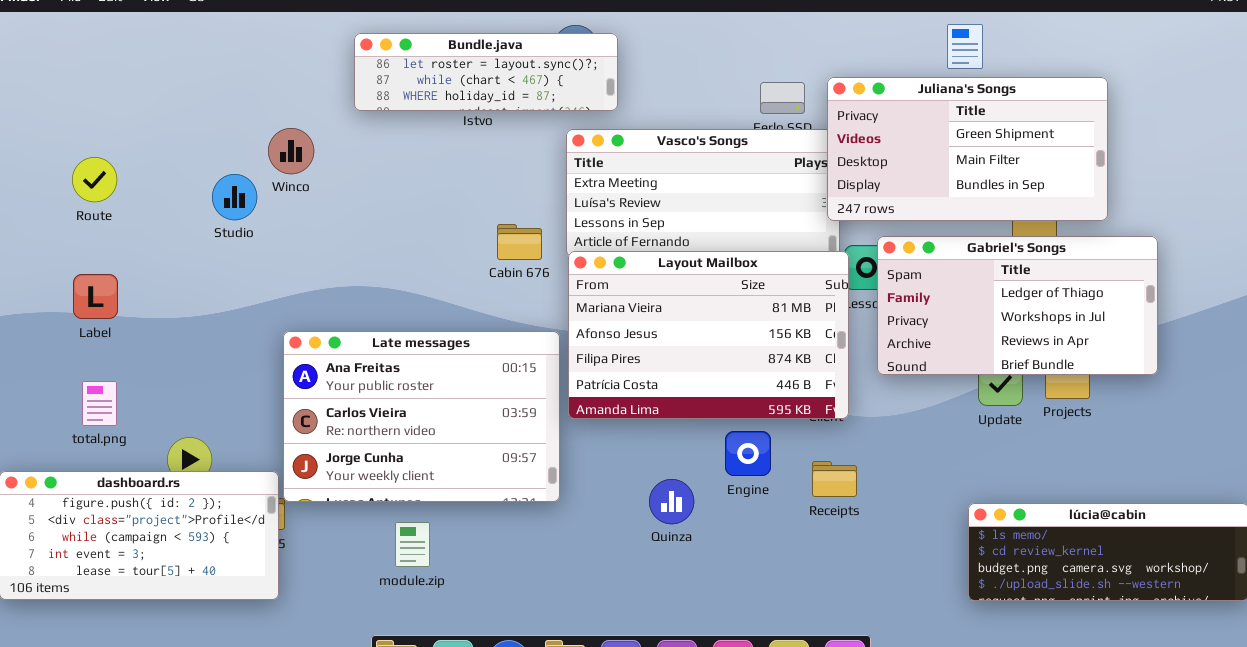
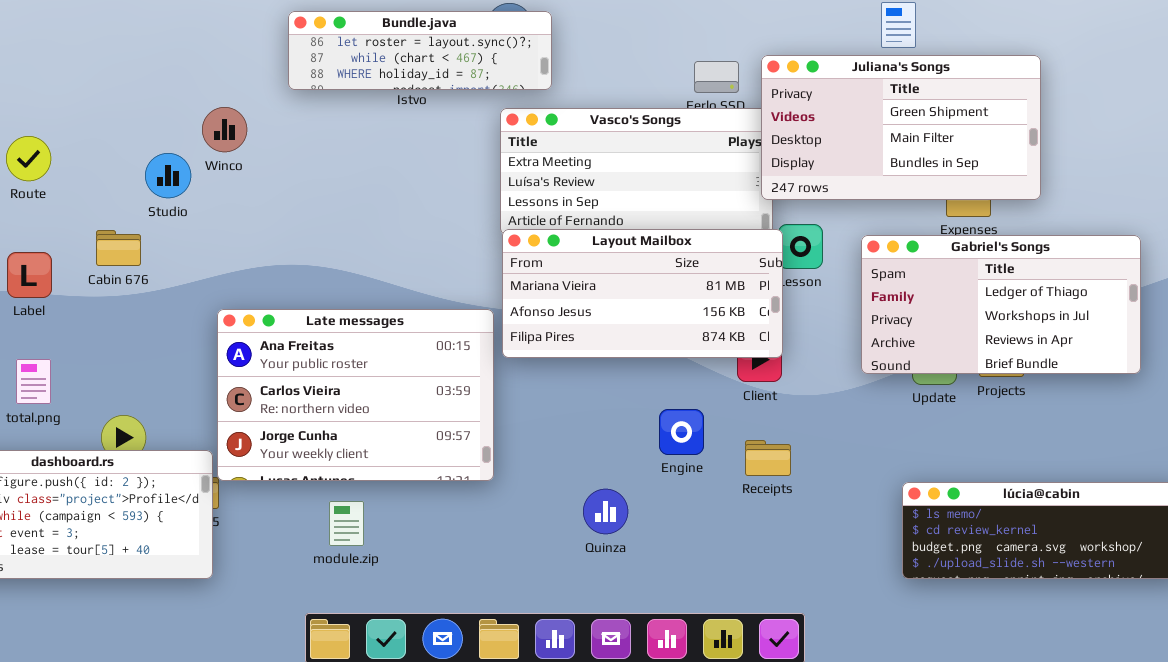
Cabin 676: [497,224,542,260] -> [96,230,141,266], moved
Gabriel's Songs: [877,236,1158,375] -> [861,235,1141,374], moved
Layout Mailbox: [568,251,849,419] -> [502,229,783,358], resized
Quinza: [649,479,694,524] -> [583,489,628,534], moved

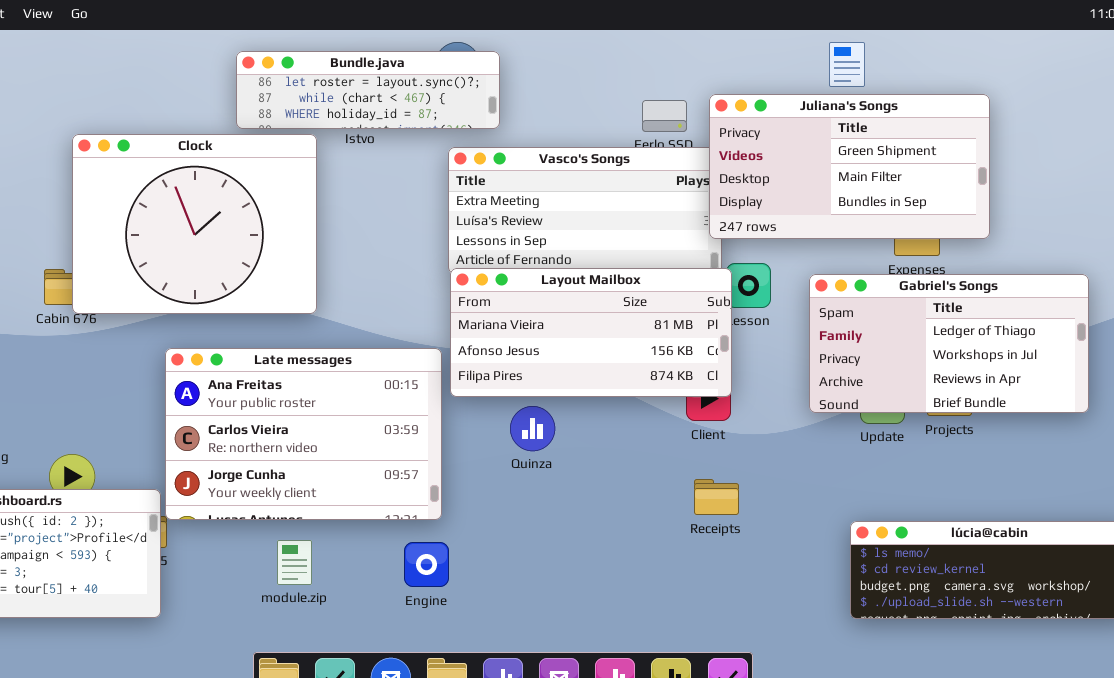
Clock: none -> [72,134,317,314], opened
Engine: [659,409,704,455] -> [404,542,449,587], moved
Quinza: [583,489,628,534] -> [510,406,555,451], moved

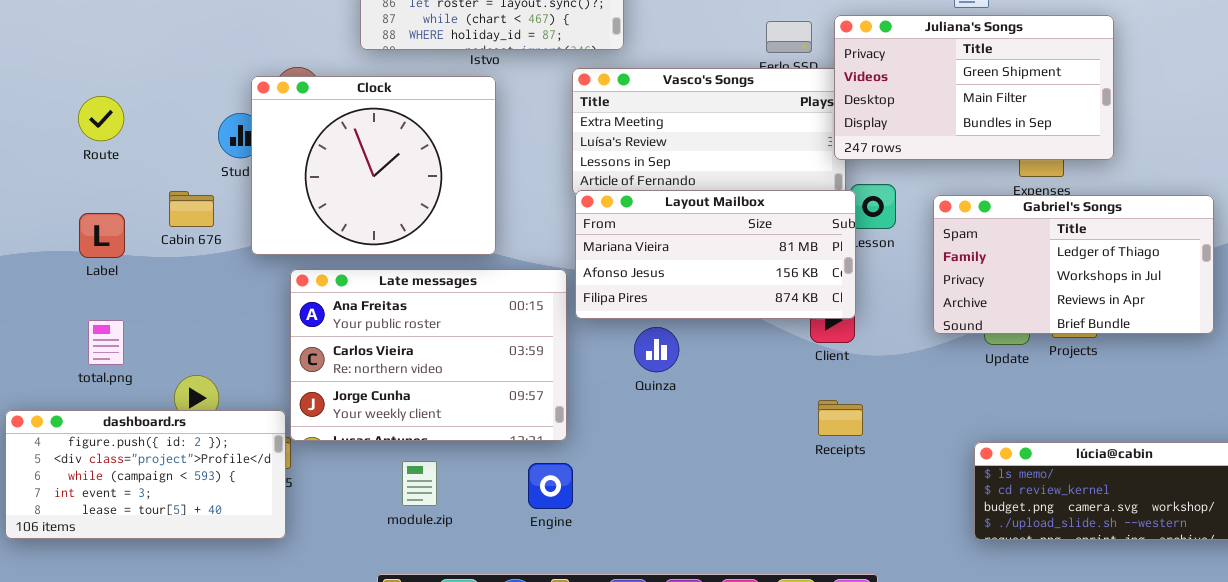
Clock: [72,134,317,314] -> [251,76,496,255], moved

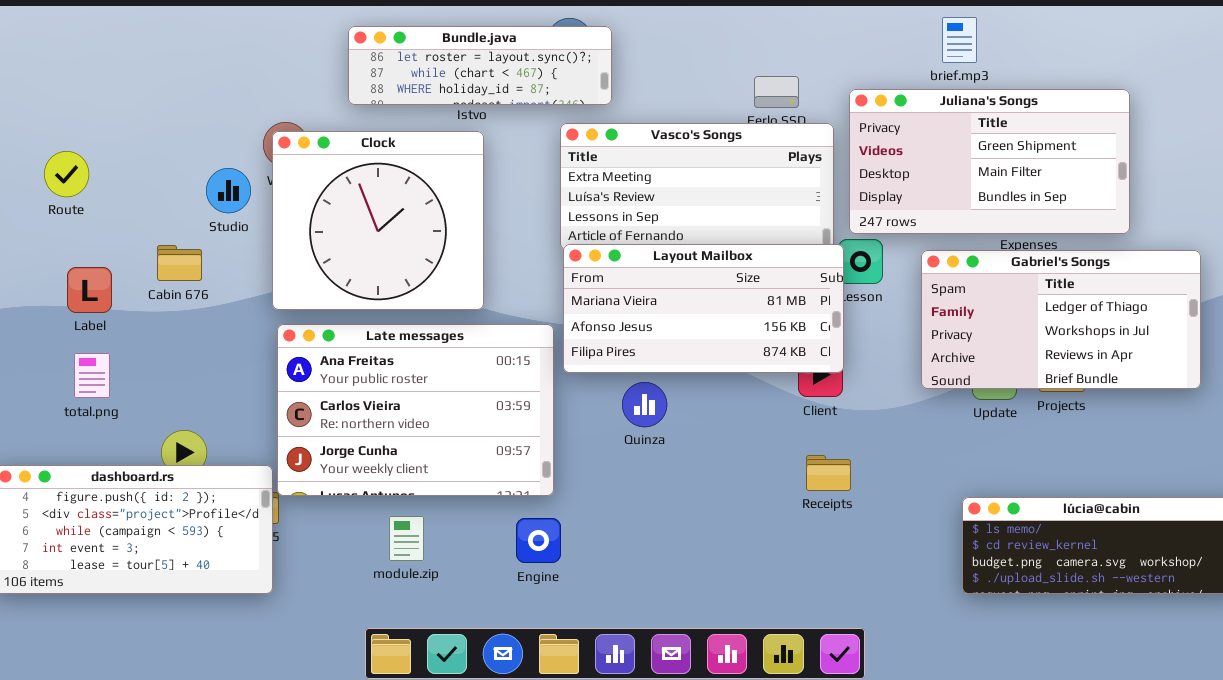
Juliana's Songs: [834,15,1114,160] -> [849,89,1130,234], moved
Clock: [251,76,496,255] -> [272,131,484,310], resized
Route: [78,96,124,141] -> [44,151,89,197], moved
total.png: [88,320,124,365] -> [74,353,110,398], moved

